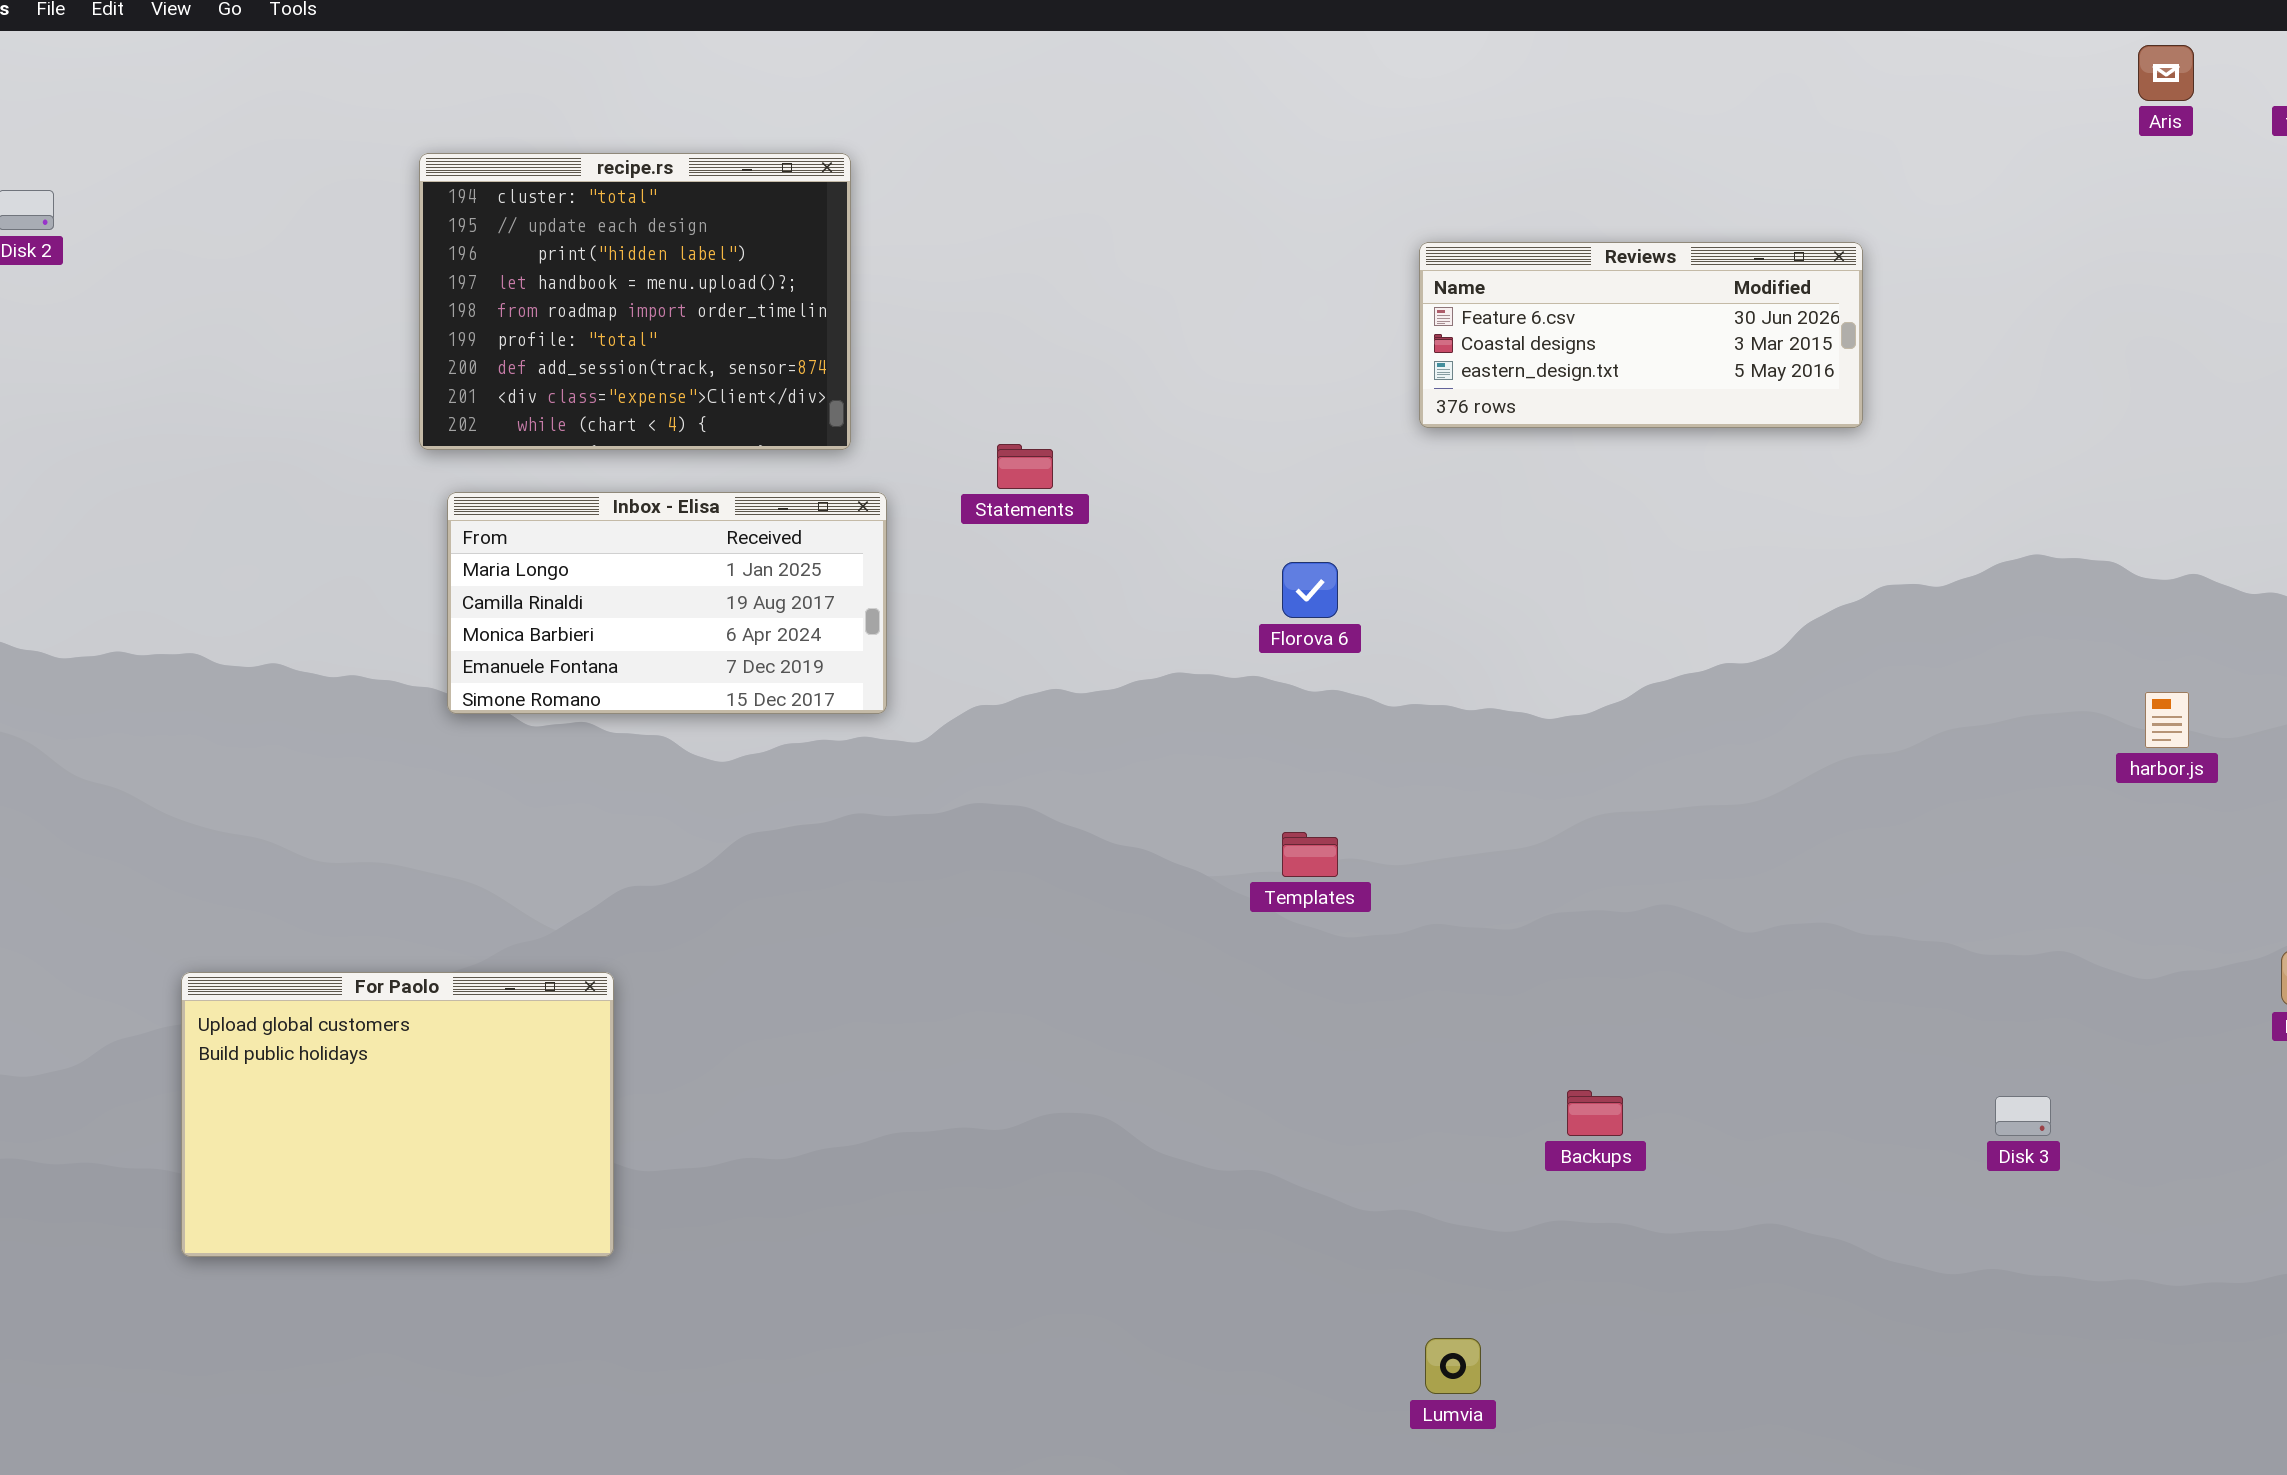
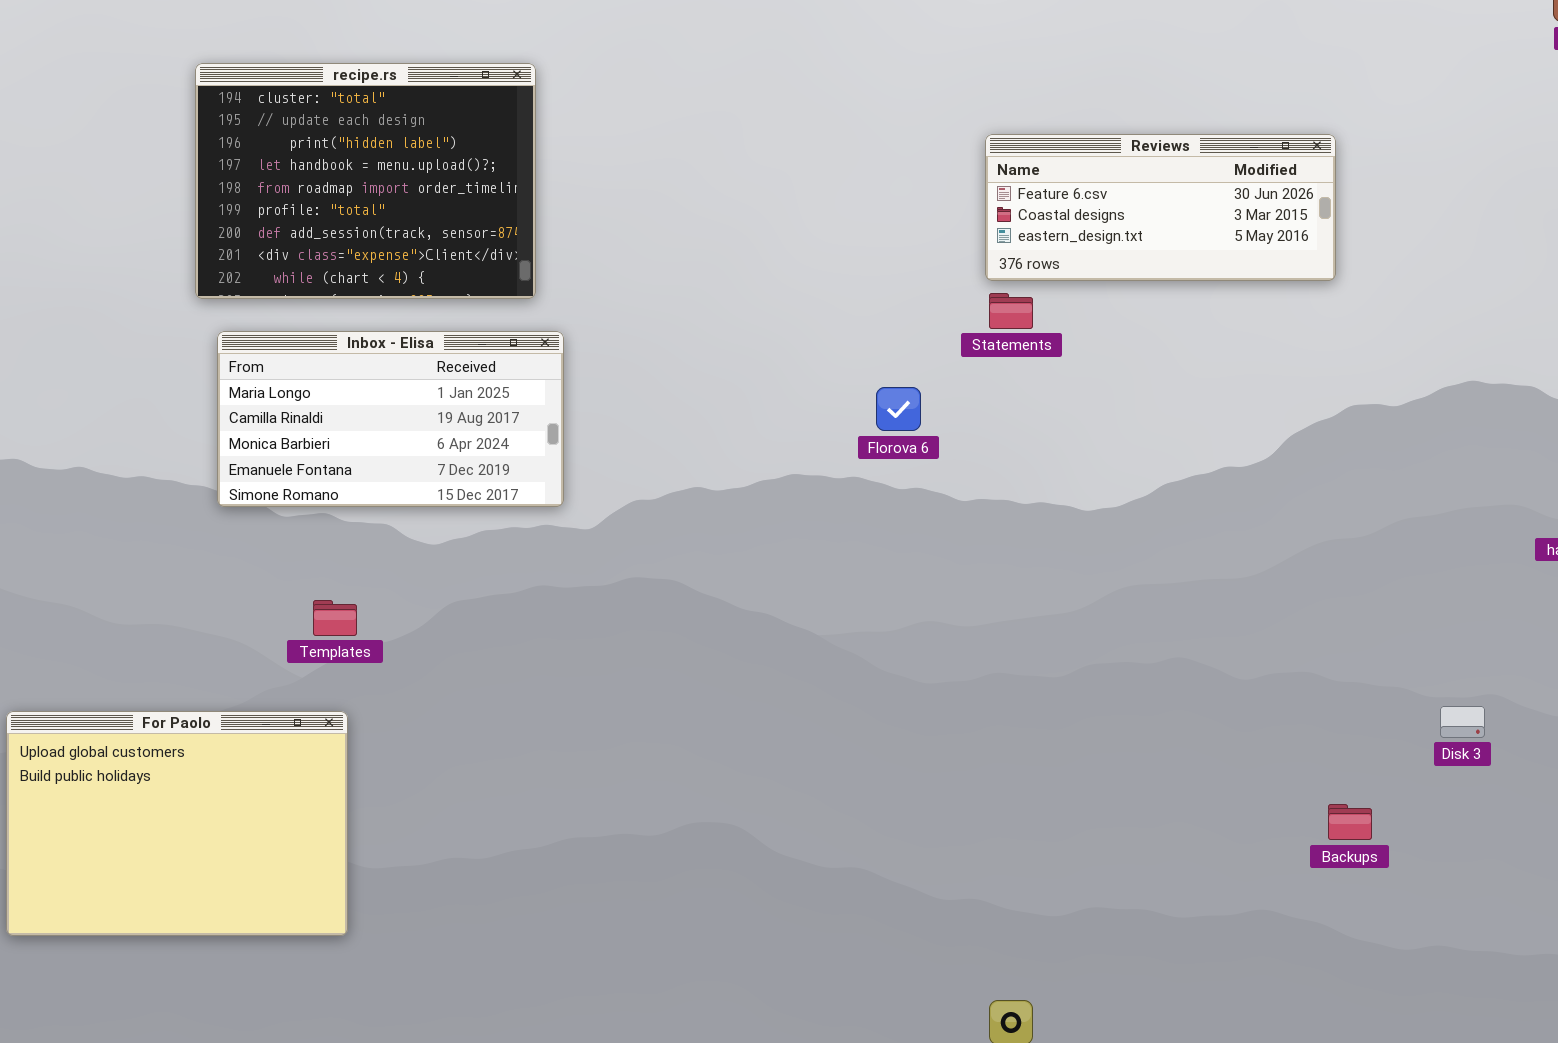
Statements: [997,444,1053,489] -> [989,293,1033,329], moved
Templates: [1282,832,1338,877] -> [313,600,357,636], moved
Backups: [1567,1090,1623,1136] -> [1328,804,1372,840], moved
Disk 3: [1995,1096,2051,1136] -> [1440,706,1485,738], moved

